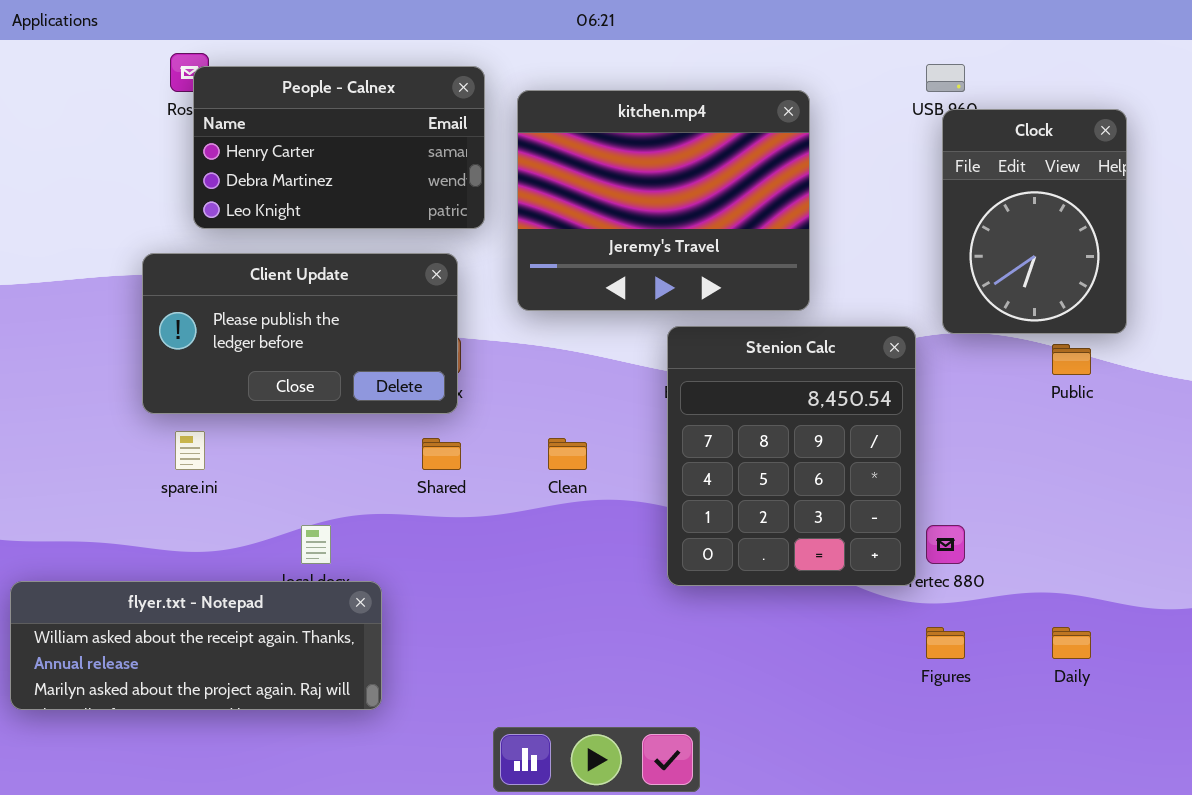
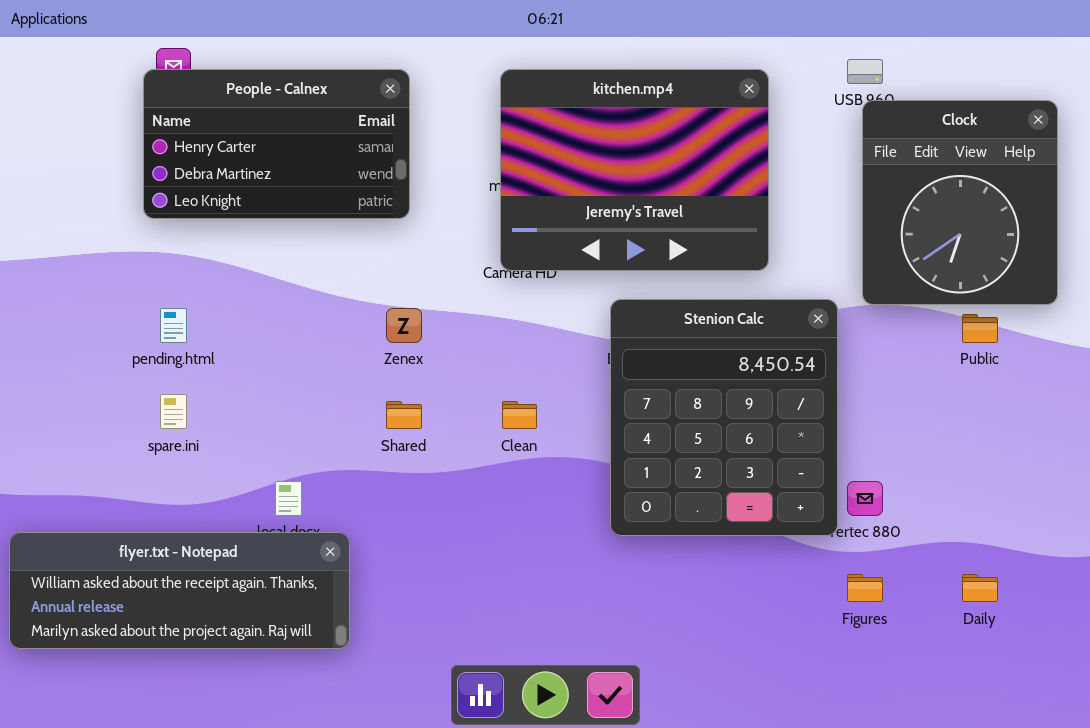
People - Calnex: [193,66,485,229] -> [143,69,410,219], moved
kitchen.mp4: [517,90,810,311] -> [500,69,769,271], moved
Clock: [942,109,1127,334] -> [862,100,1058,305], resized
Client Update: [142,253,458,414] -> none, closed

